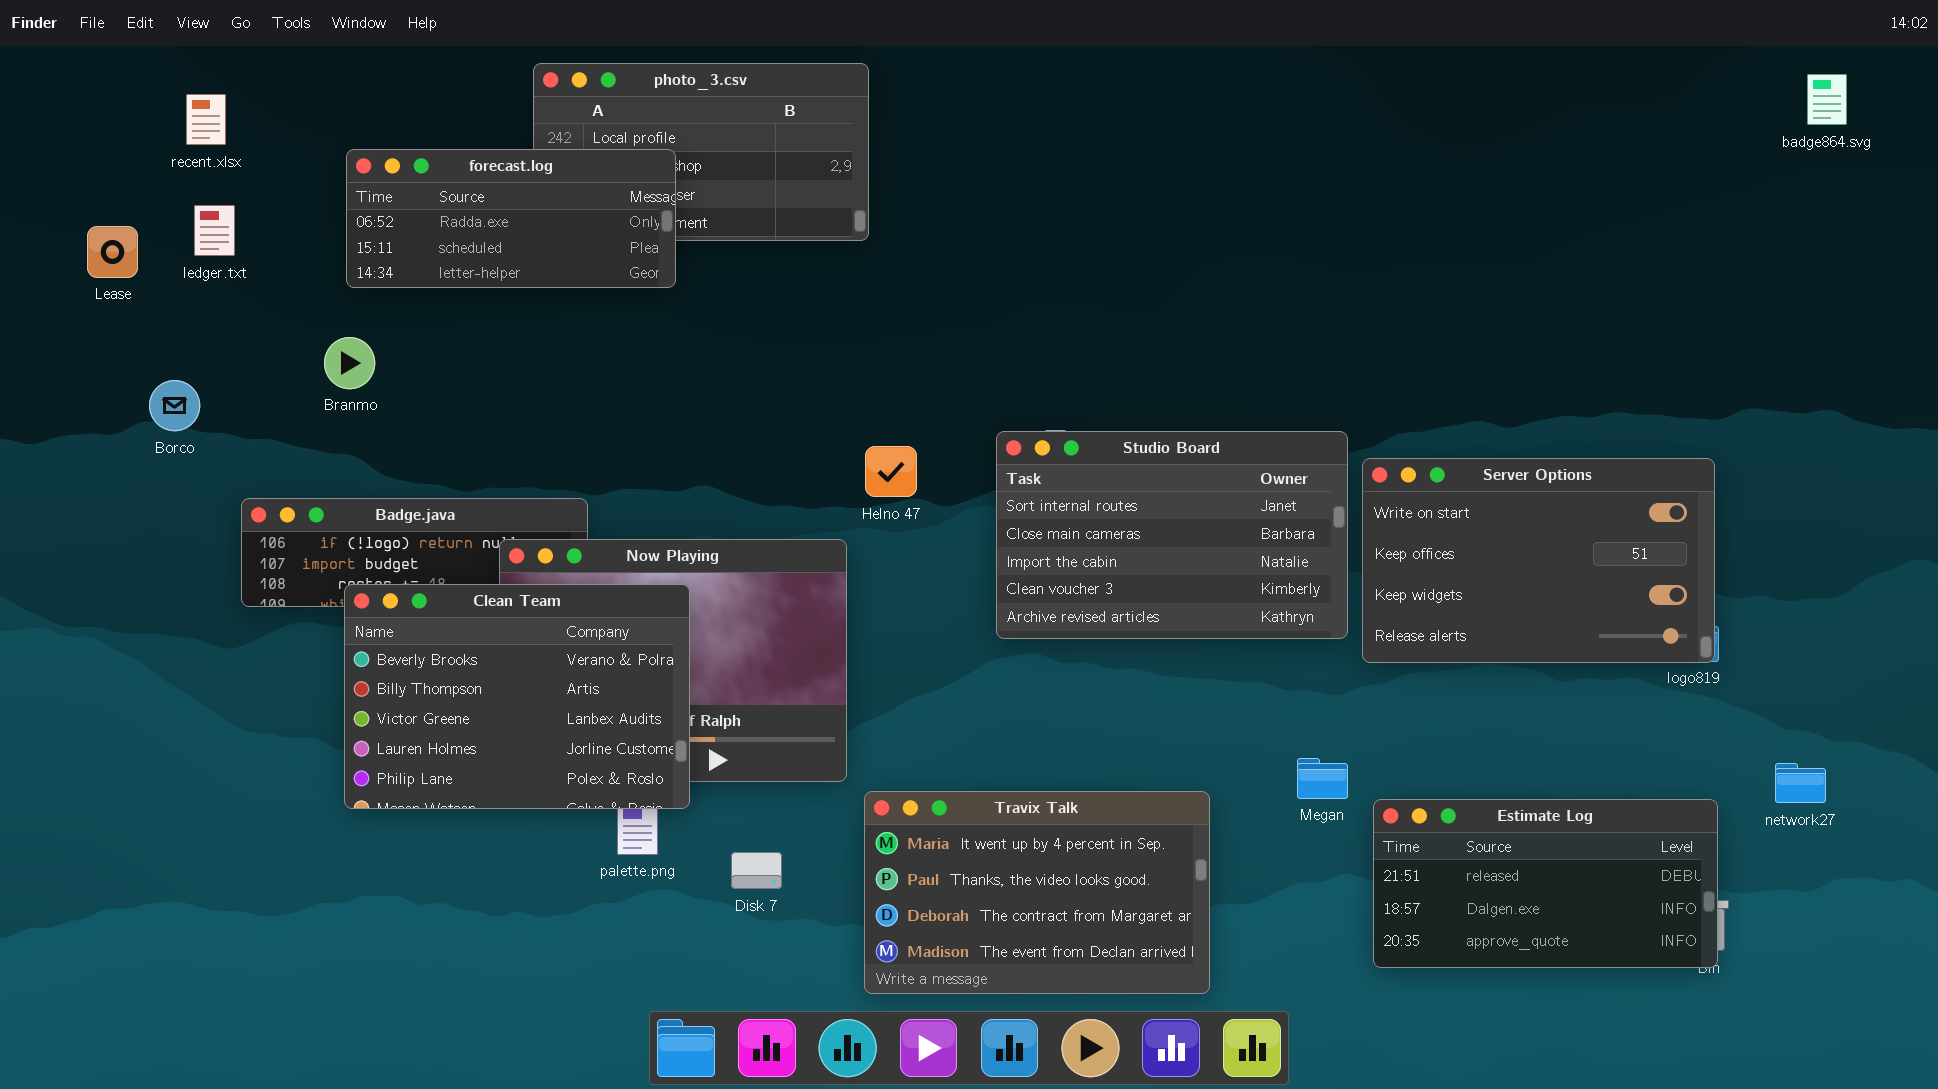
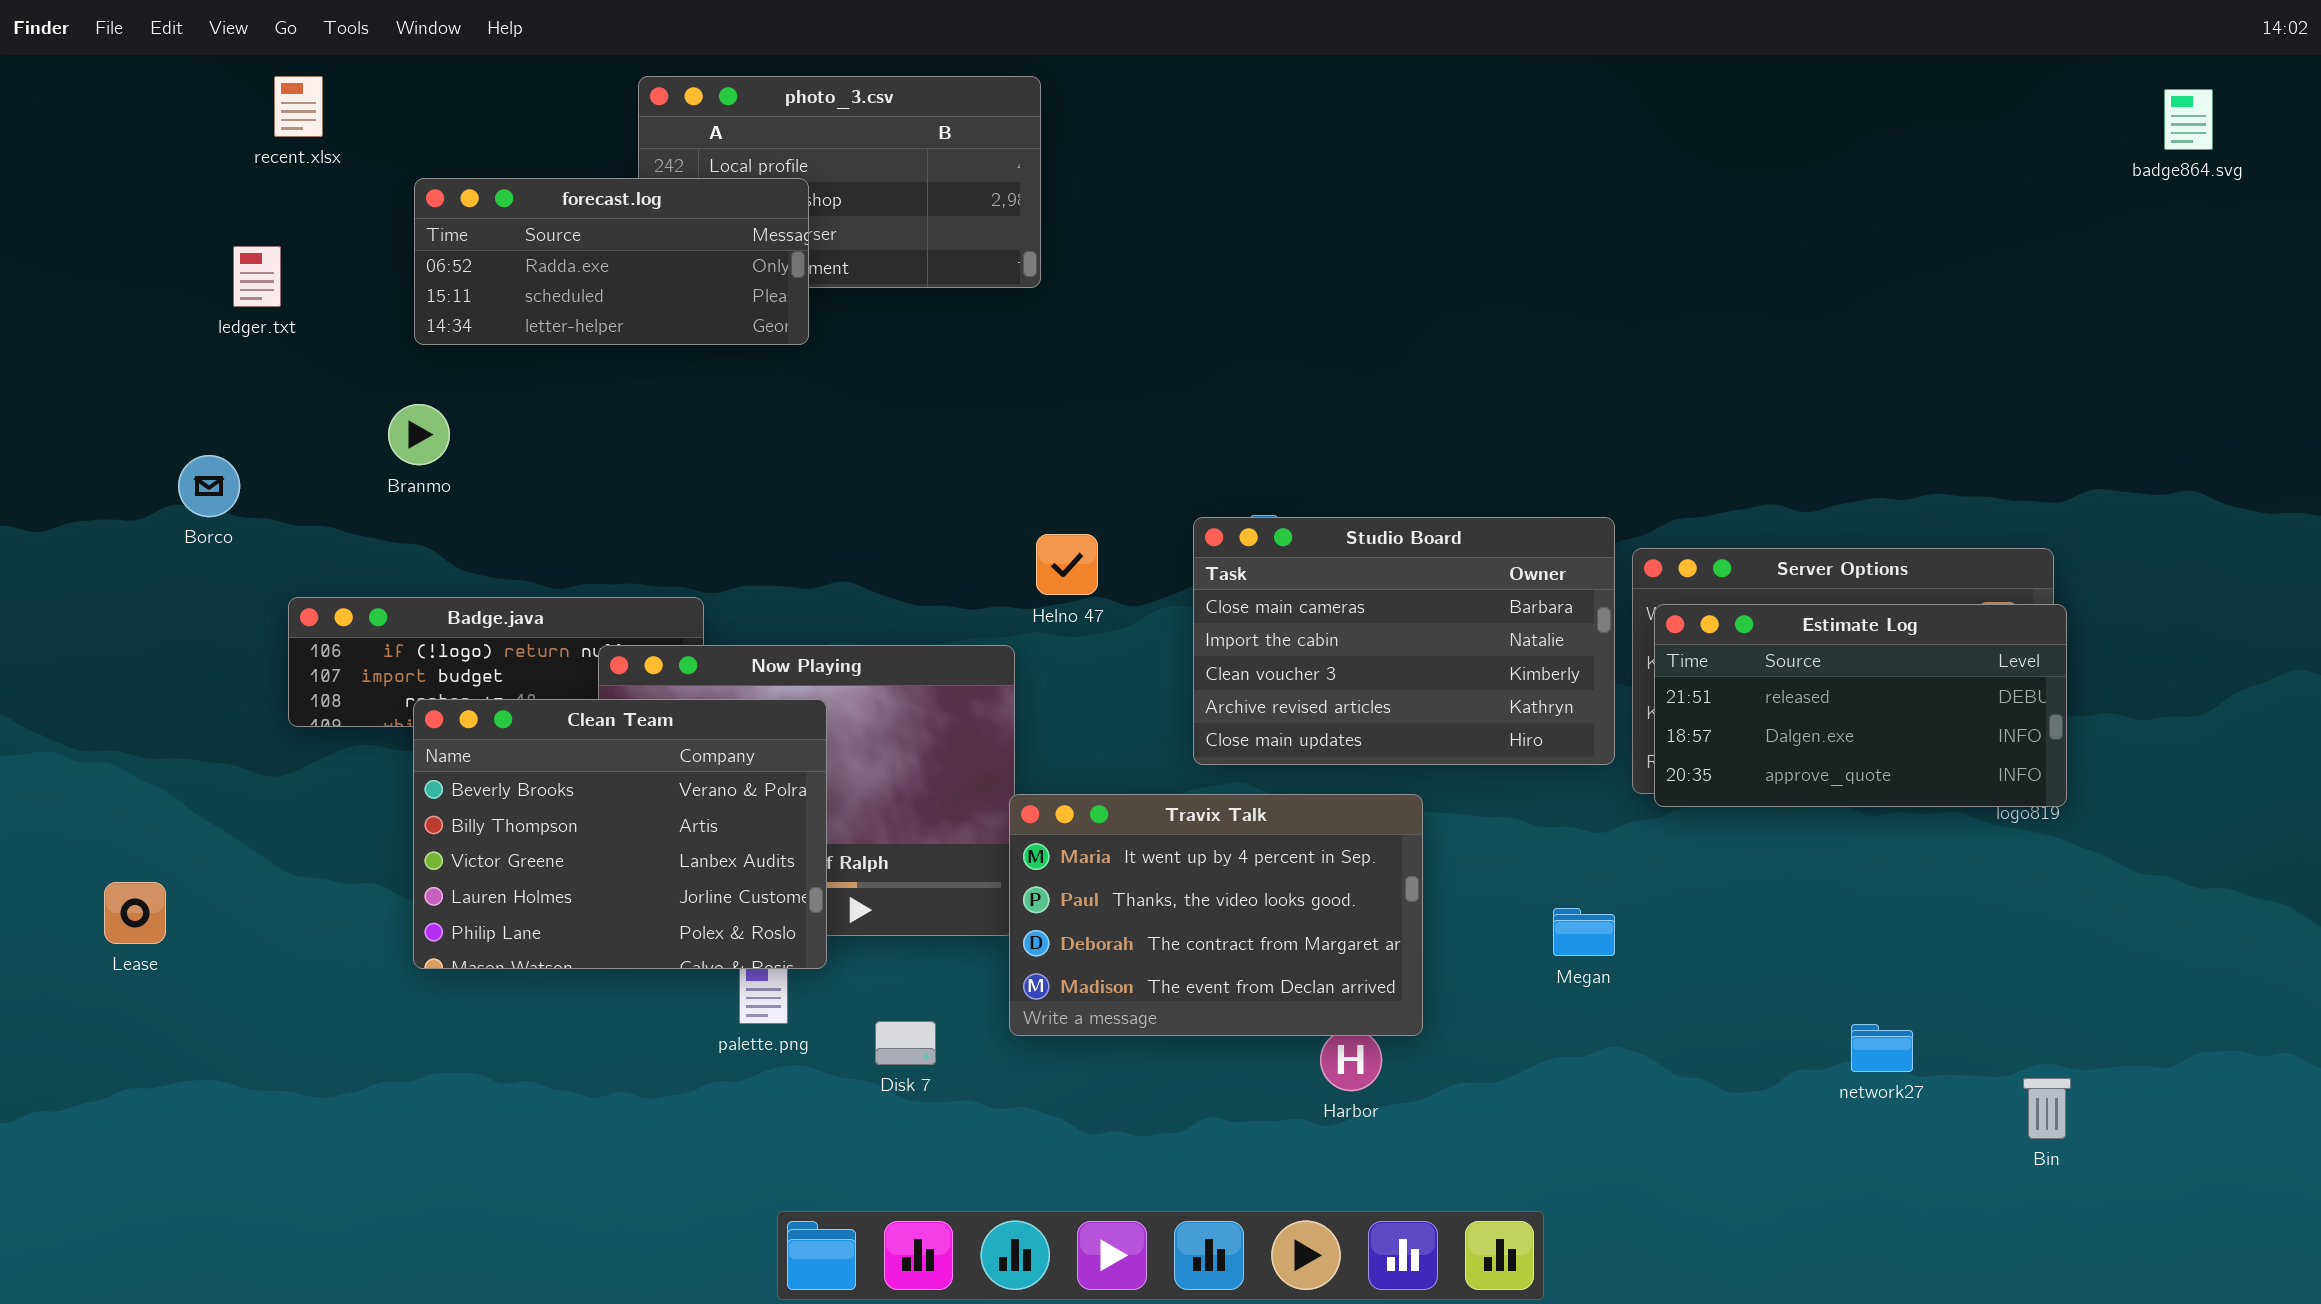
recent.xlsx: [186,94,226,145] -> [274,76,323,137], moved
Lease: [87,226,138,278] -> [104,882,166,944], moved
Studio Board: [996,431,1348,639] -> [1193,517,1615,765], scrolled down 1 row
network27: [1775,763,1826,803] -> [1851,1024,1913,1072], moved
Travix Talk: [864,791,1210,994] -> [1009,794,1423,1036], moved
Estimate Log: [1373,799,1718,968] -> [1654,604,2067,807], moved

